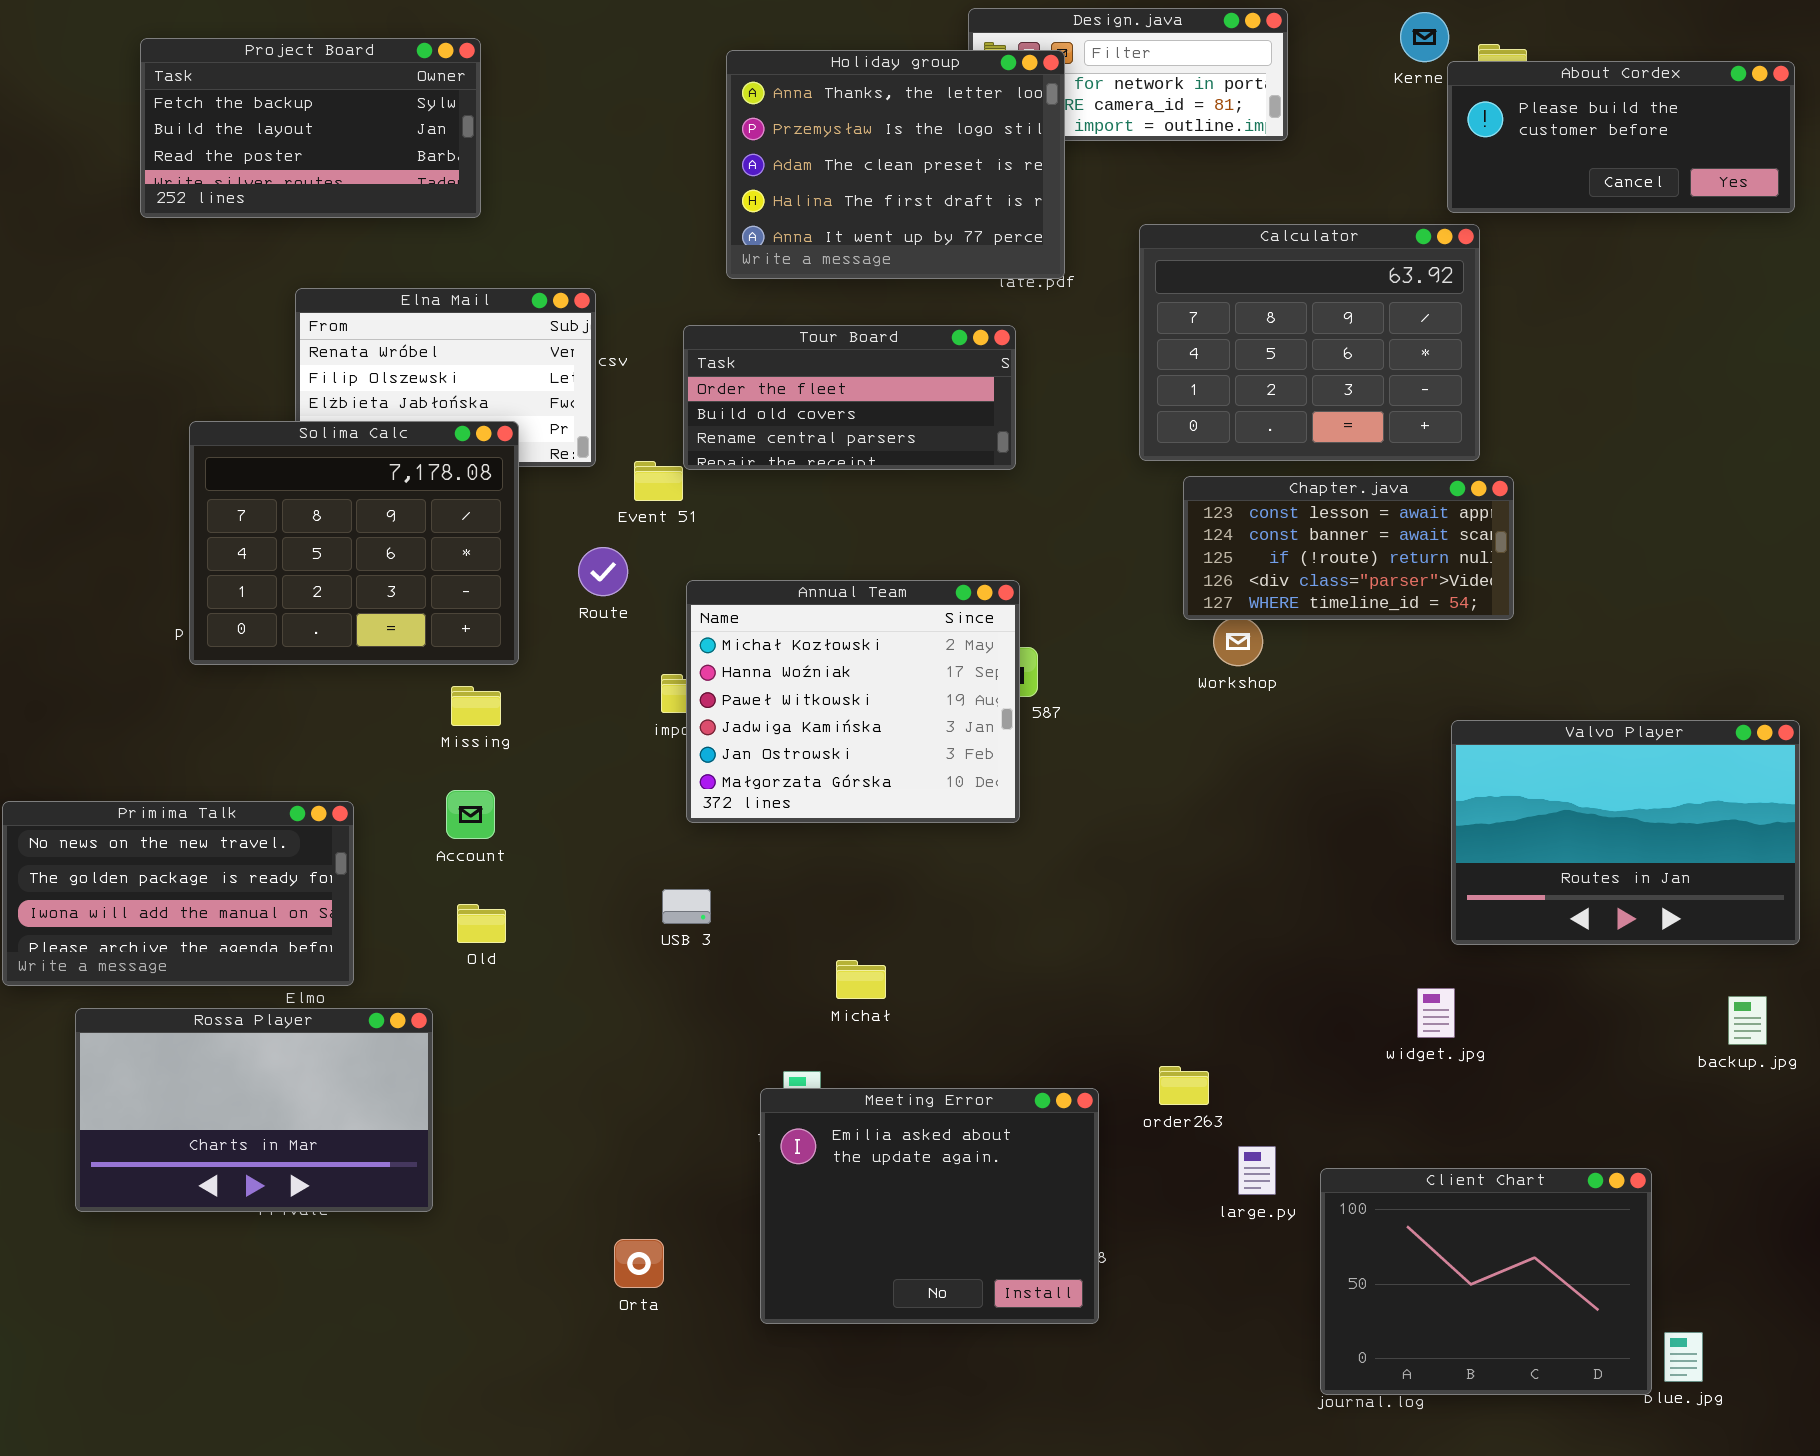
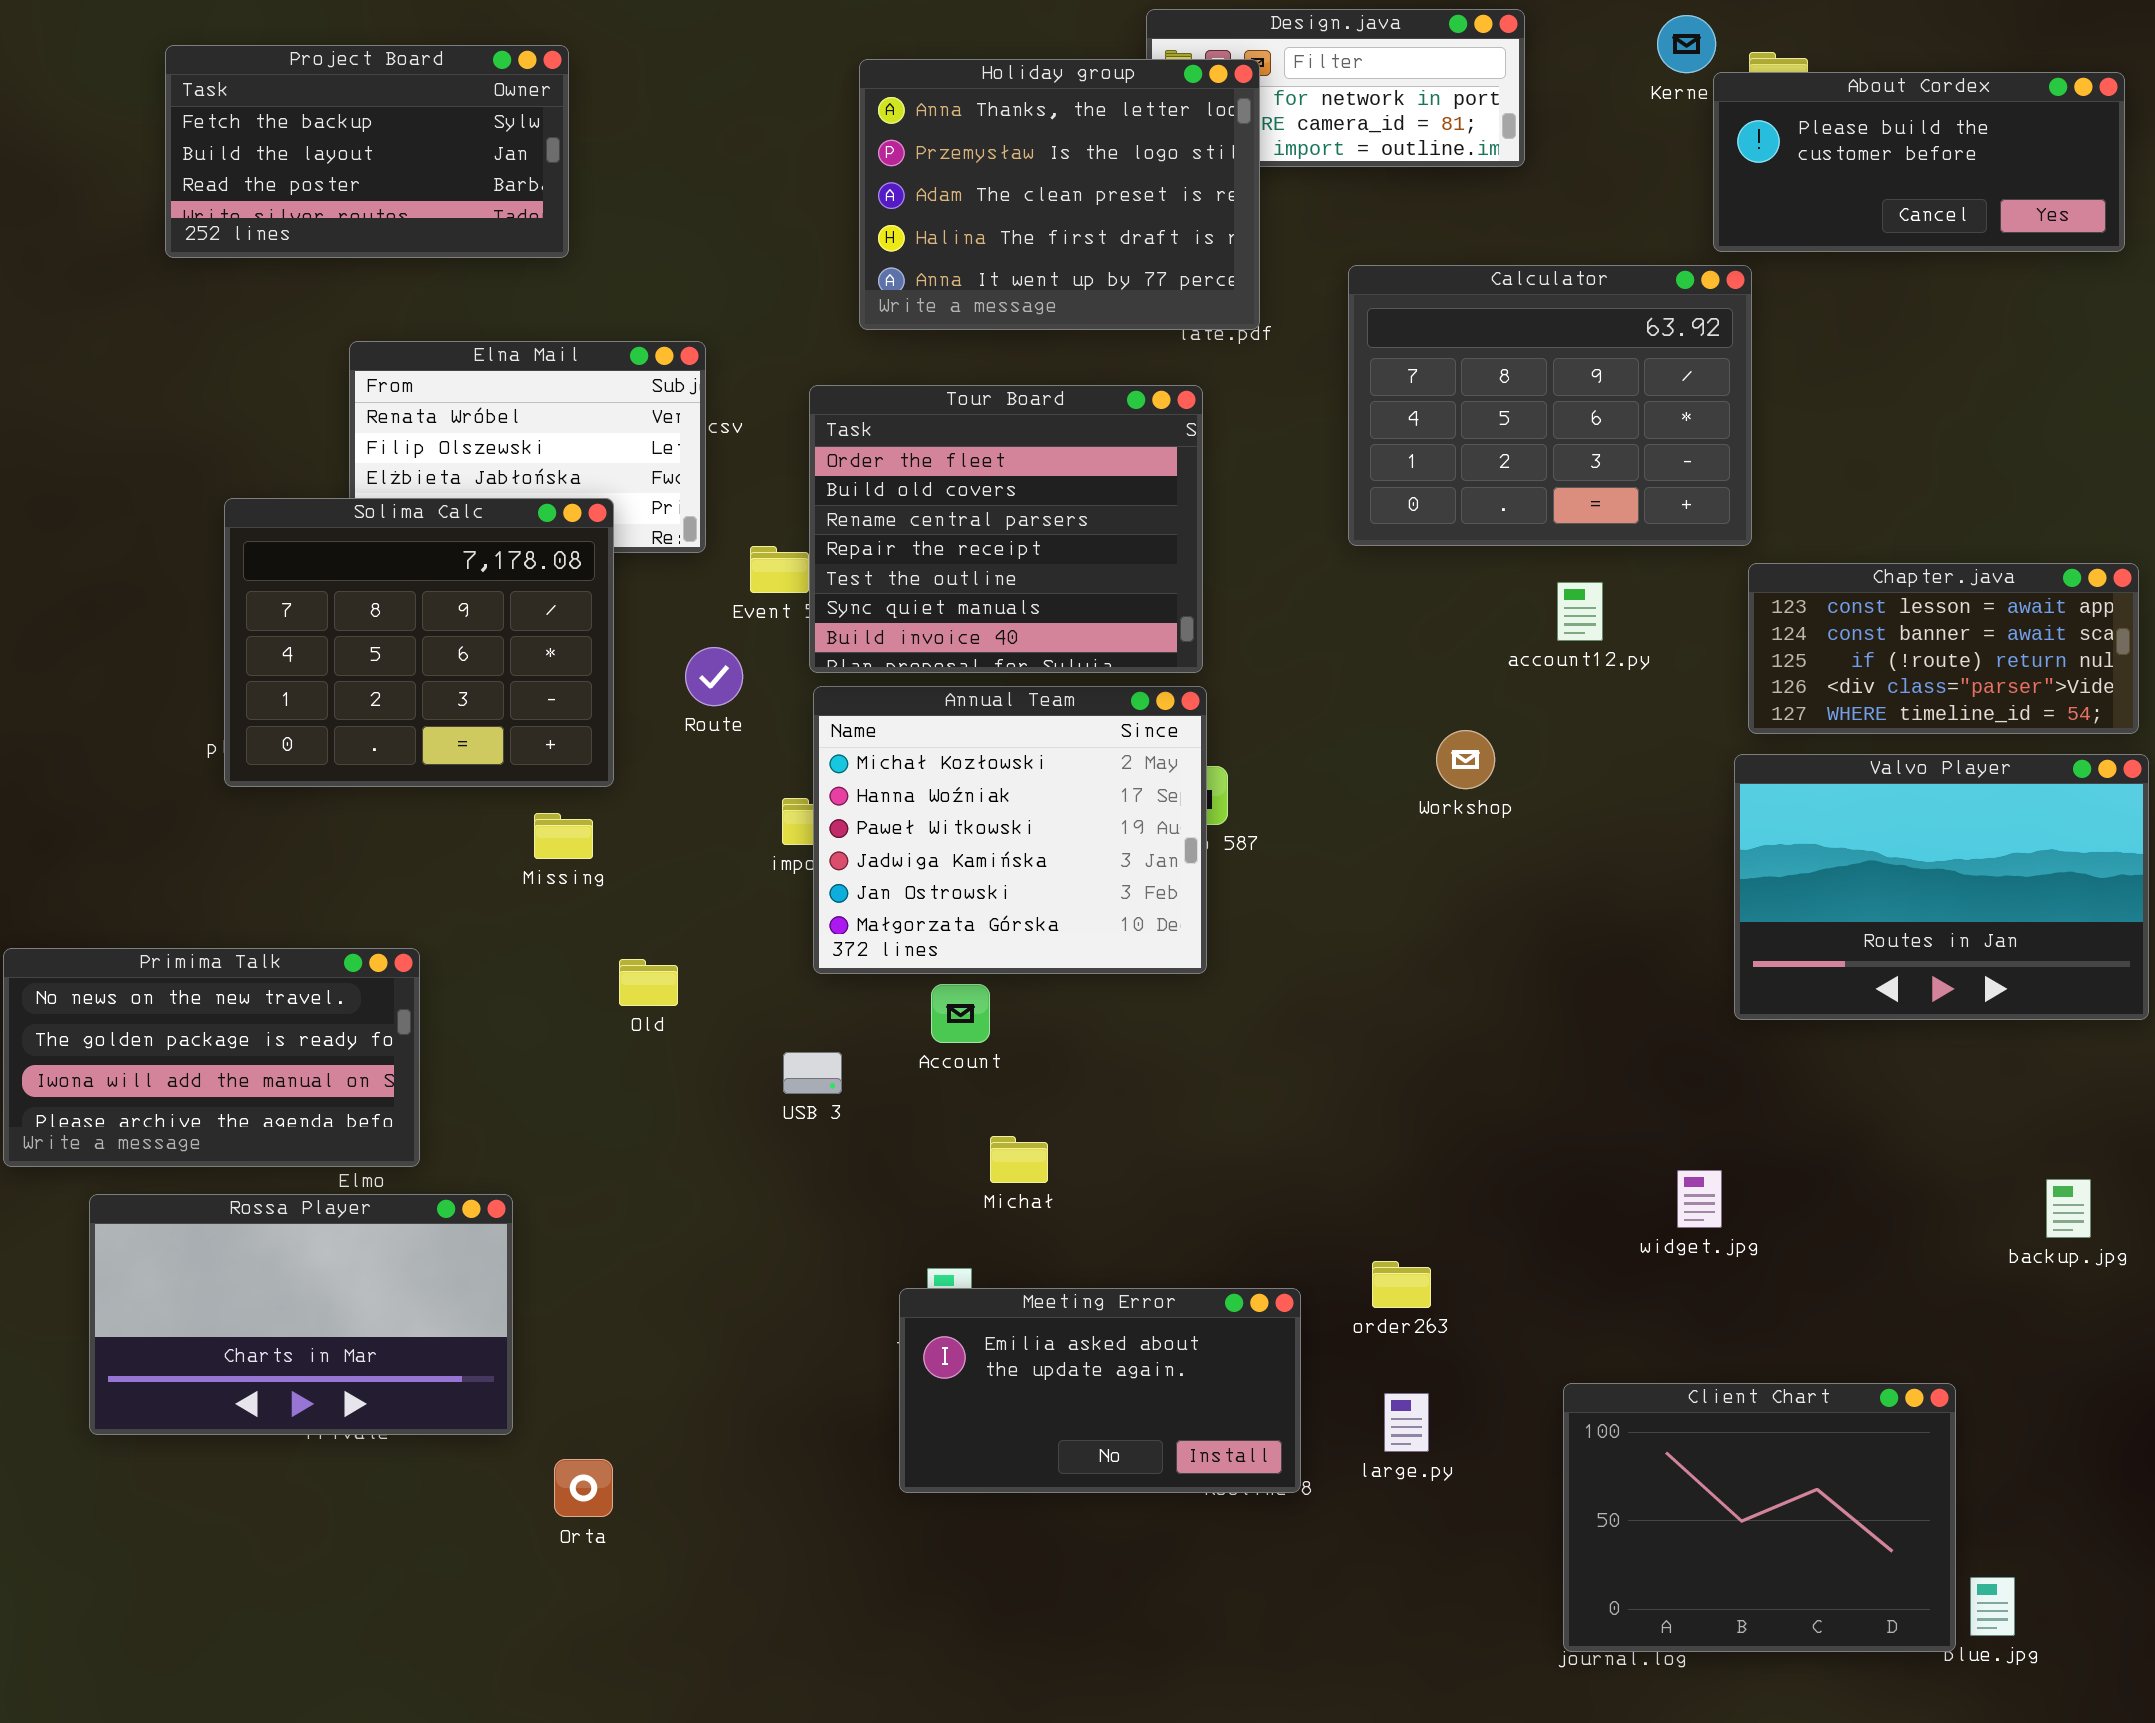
Tour Board: [683,325,1016,470] -> [809,385,1203,673], resized
Chapter.java: [1183,476,1514,620] -> [1748,563,2139,734], moved
Valvo Player: [1451,720,1800,945] -> [1734,754,2149,1020], moved
Account: [446,790,495,839] -> [931,984,990,1043], moved
Old: [457,904,506,943] -> [619,959,678,1006], moved
Meeting Error: [760,1088,1099,1324] -> [899,1288,1301,1493], resized
large.py: [1238,1146,1276,1195] -> [1384,1393,1429,1452], moved
Orta: [614,1239,664,1288] -> [554,1459,613,1517], moved

